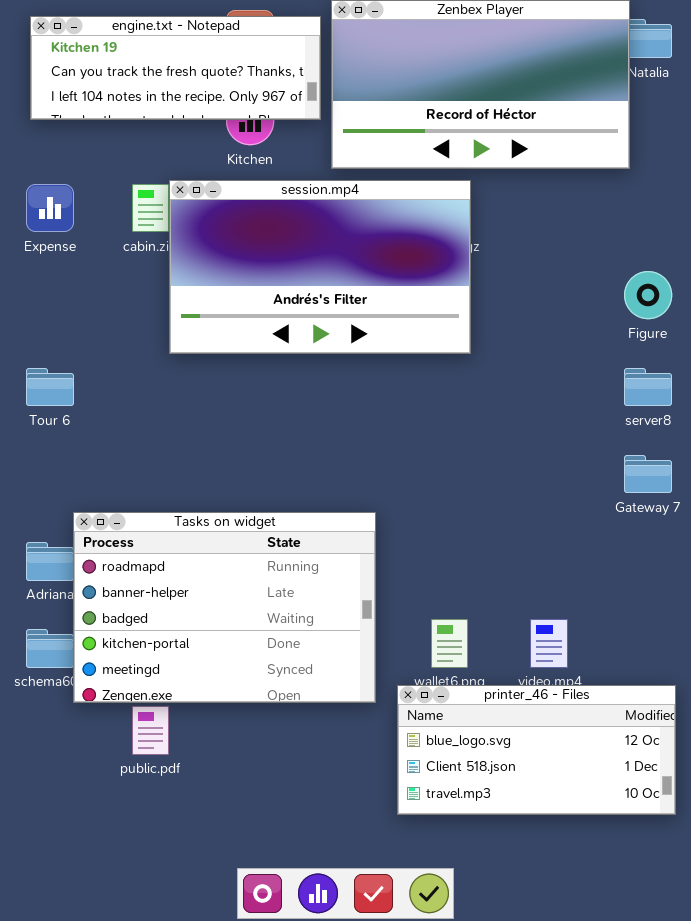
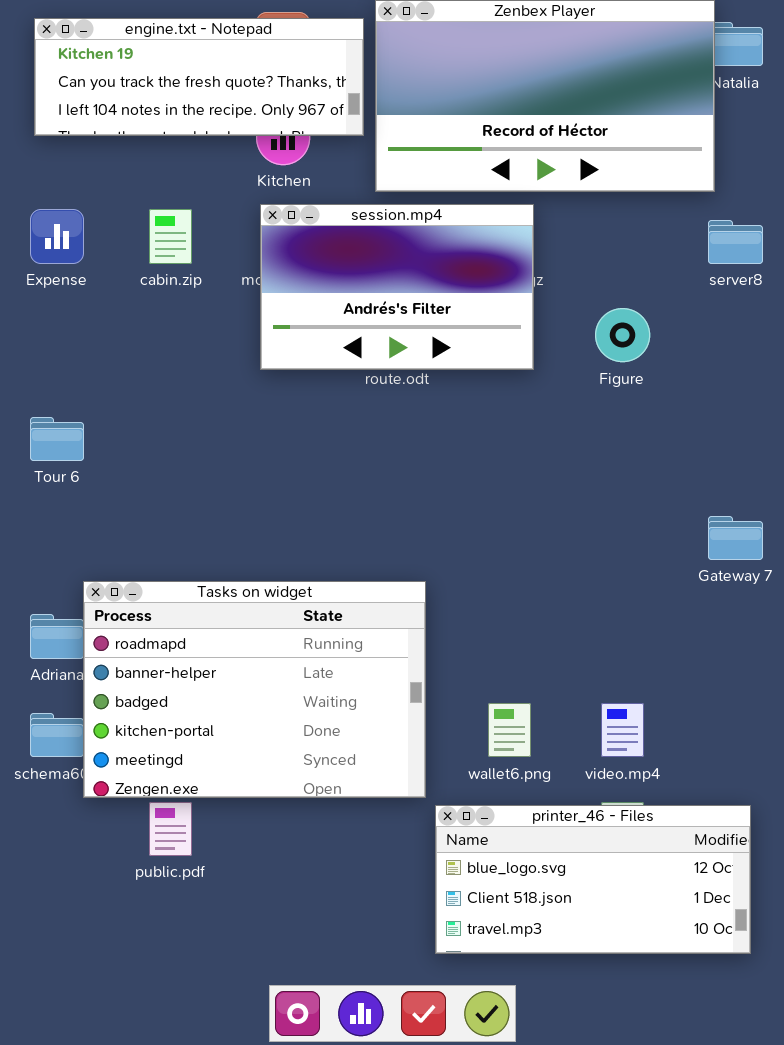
session.mp4: [169,180,471,354] -> [260,204,534,370], resized
Figure: [624,271,672,319] -> [595,308,650,362], moved
server8: [624,368,672,406] -> [708,220,763,264], moved
printer_46 - Files: [397,685,676,815] -> [435,805,751,954], moved

